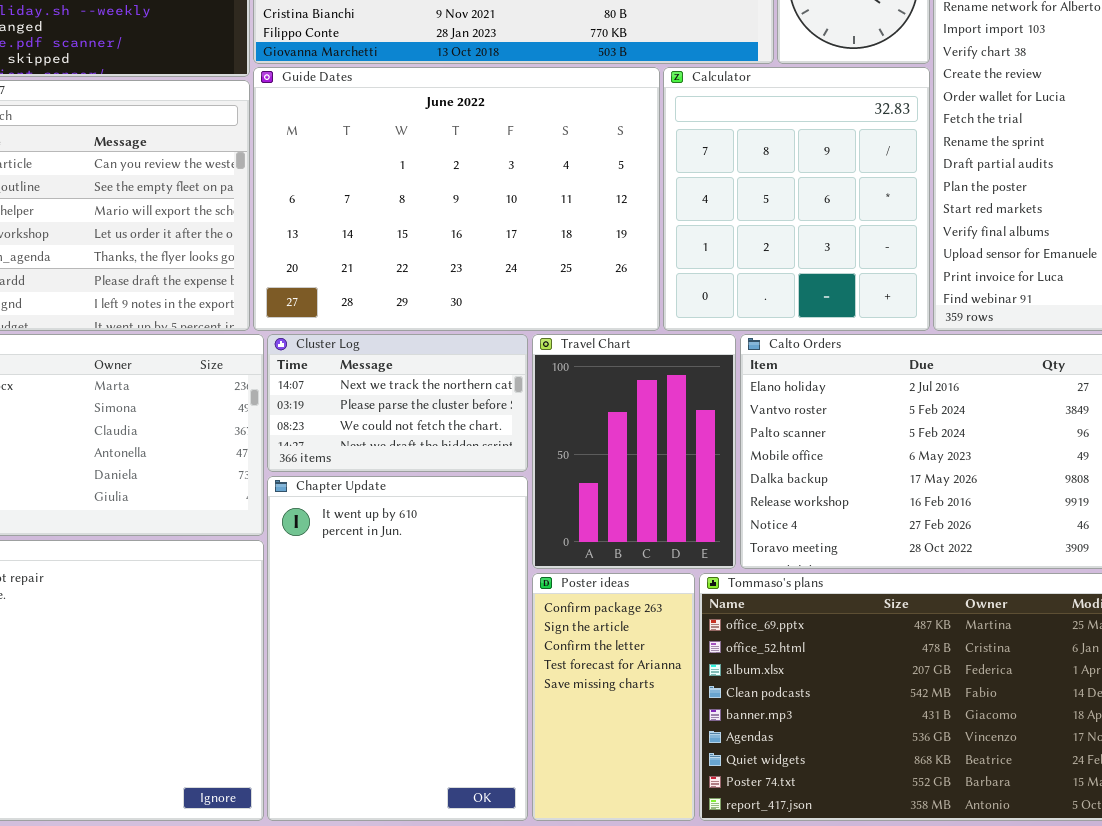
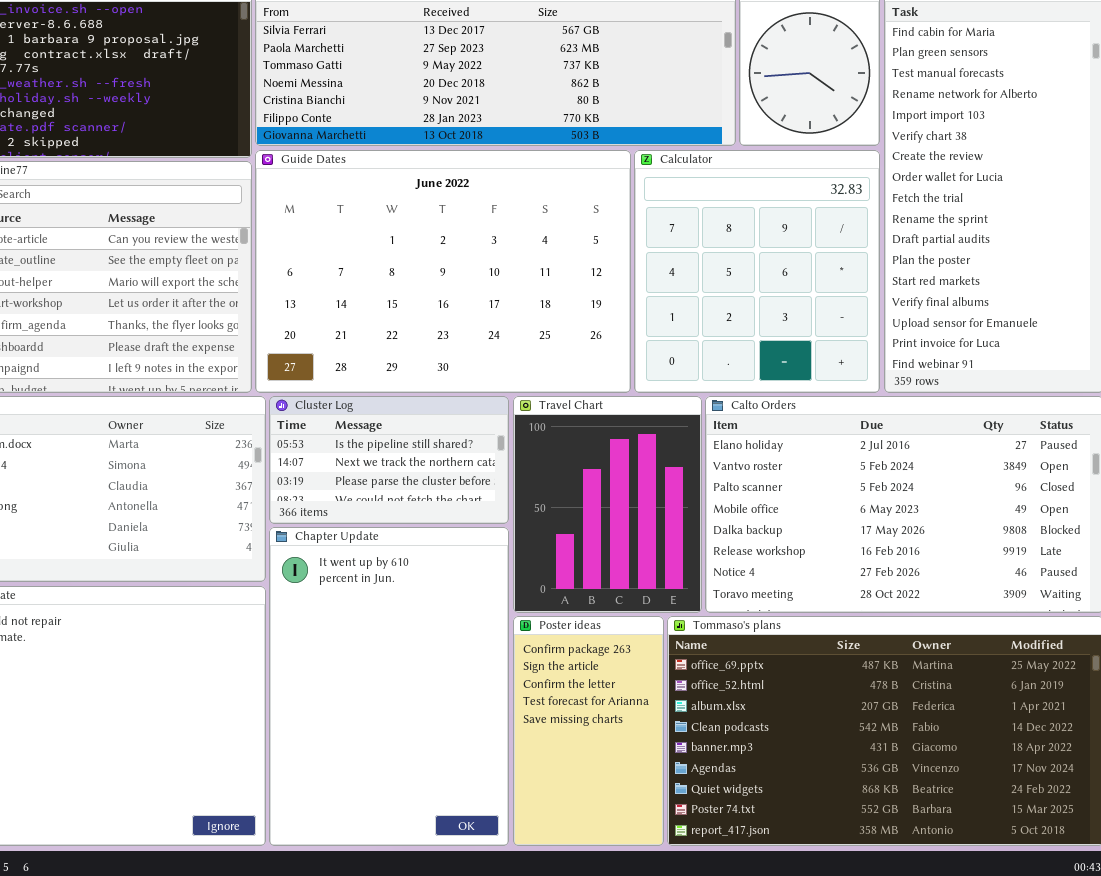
Cluster Log: [267,334,528,472] -> [269,396,509,524], scrolled up 1 row

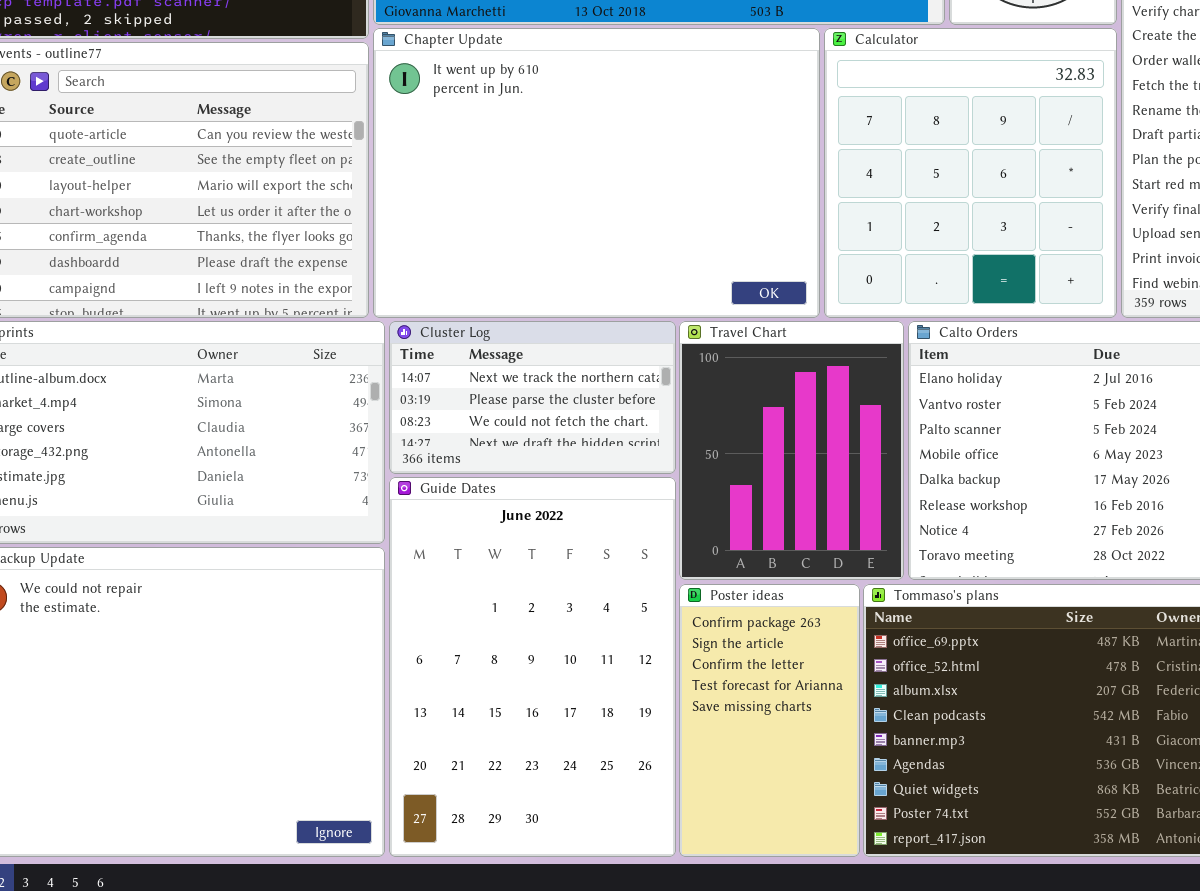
Guide Dates: [255,150,631,393] -> [389,477,676,857], moved, resized
Cluster Log: [269,396,509,524] -> [389,321,676,474], scrolled down 1 row
Chapter Update: [269,527,509,846] -> [373,28,820,318], moved, resized

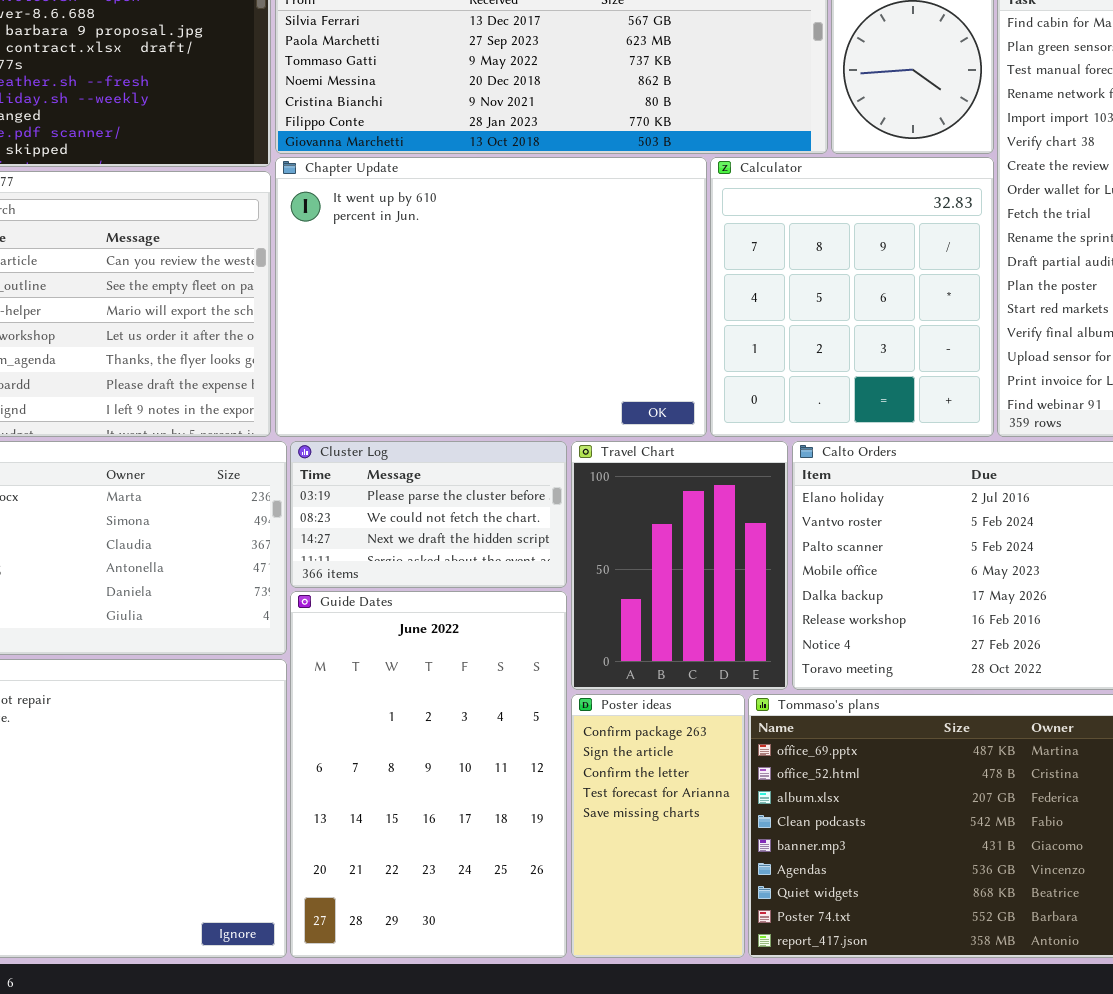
Cluster Log: [389,321,676,474] -> [290,441,567,588], scrolled down 1 row

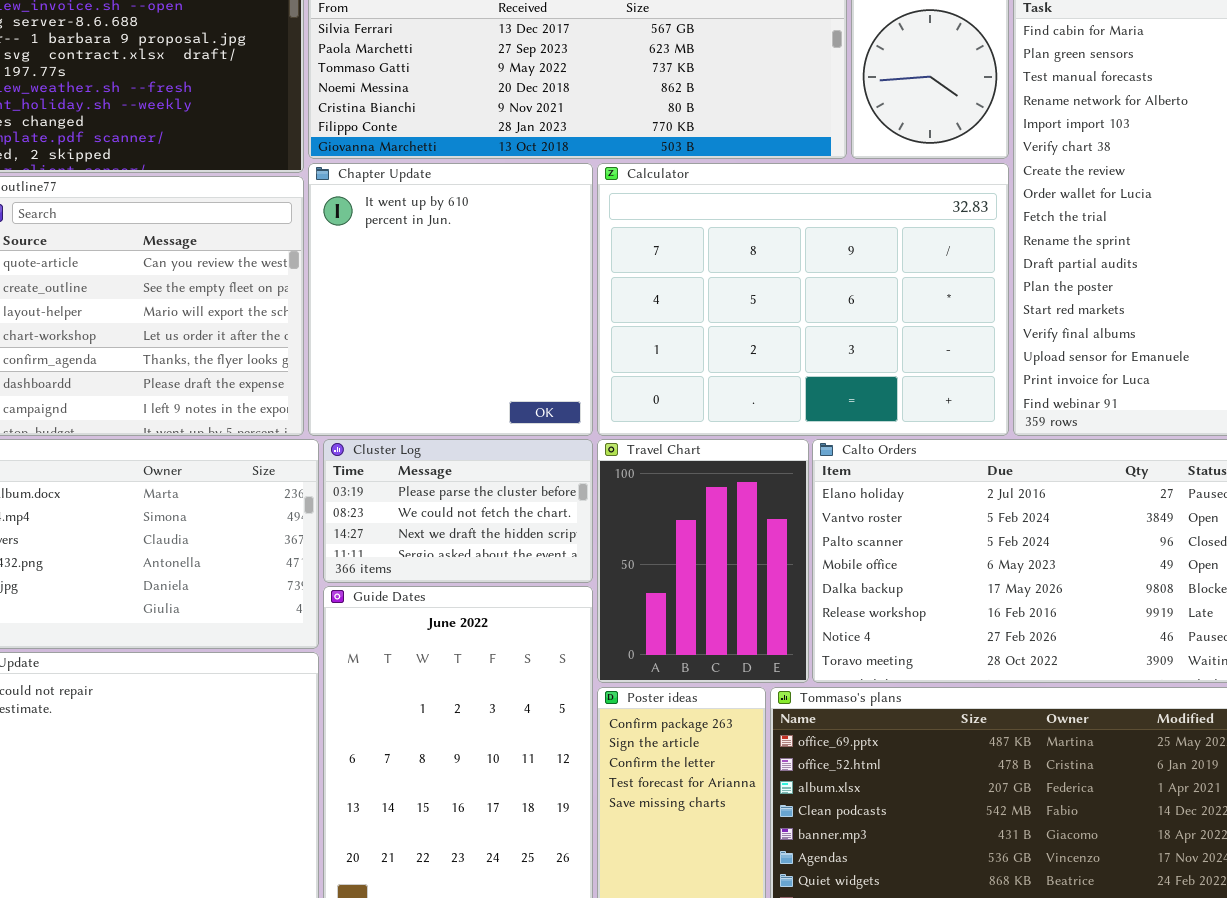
Chapter Update: [275,157,707,437] -> [308,163,593,436], resized
Calculator: [710,157,994,437] -> [597,163,1009,436], resized

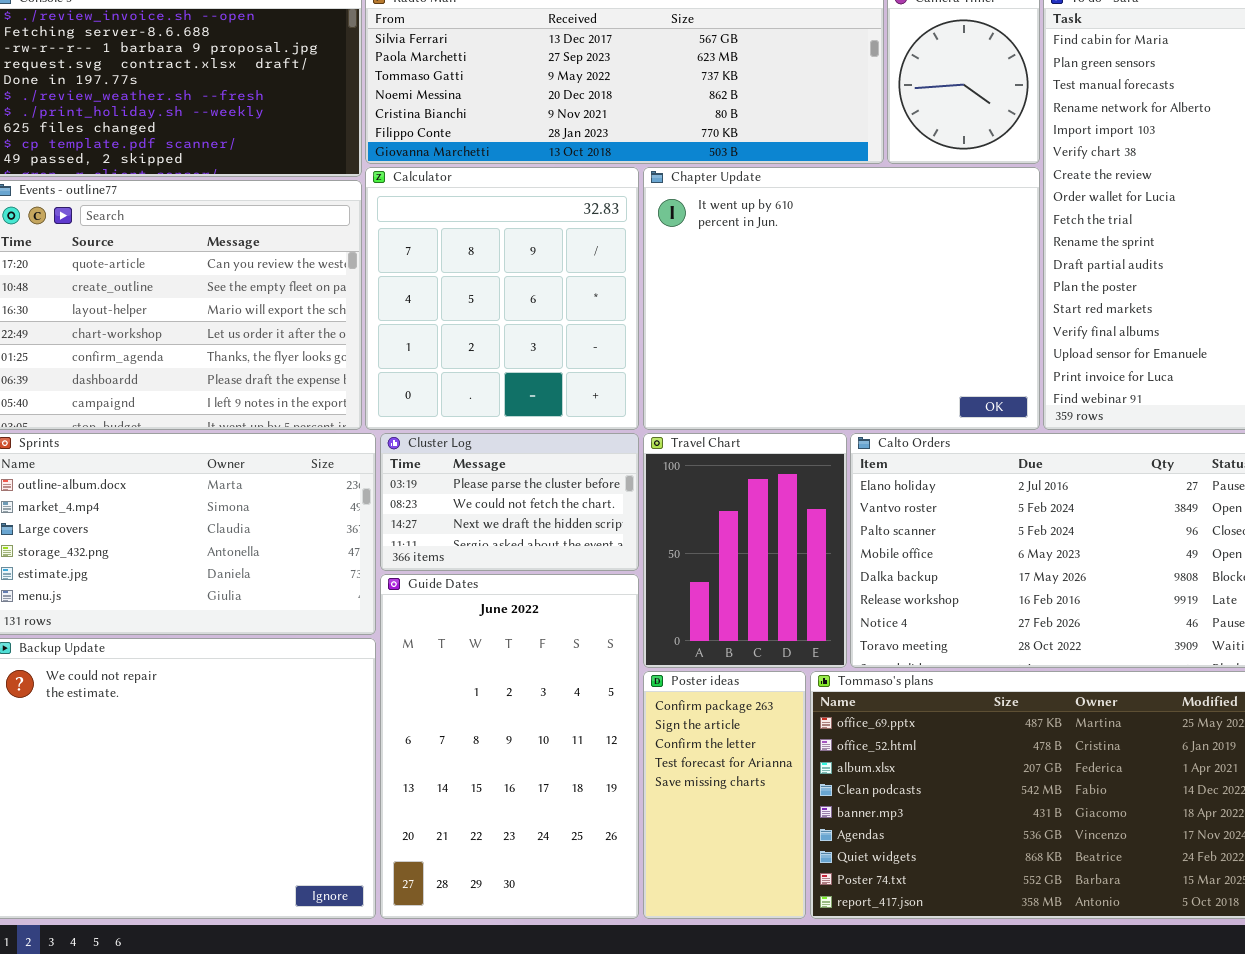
Chapter Update: [308,163,593,436] -> [643,167,1040,430], moved, resized
Calculator: [597,163,1009,436] -> [365,167,639,430], moved, resized

